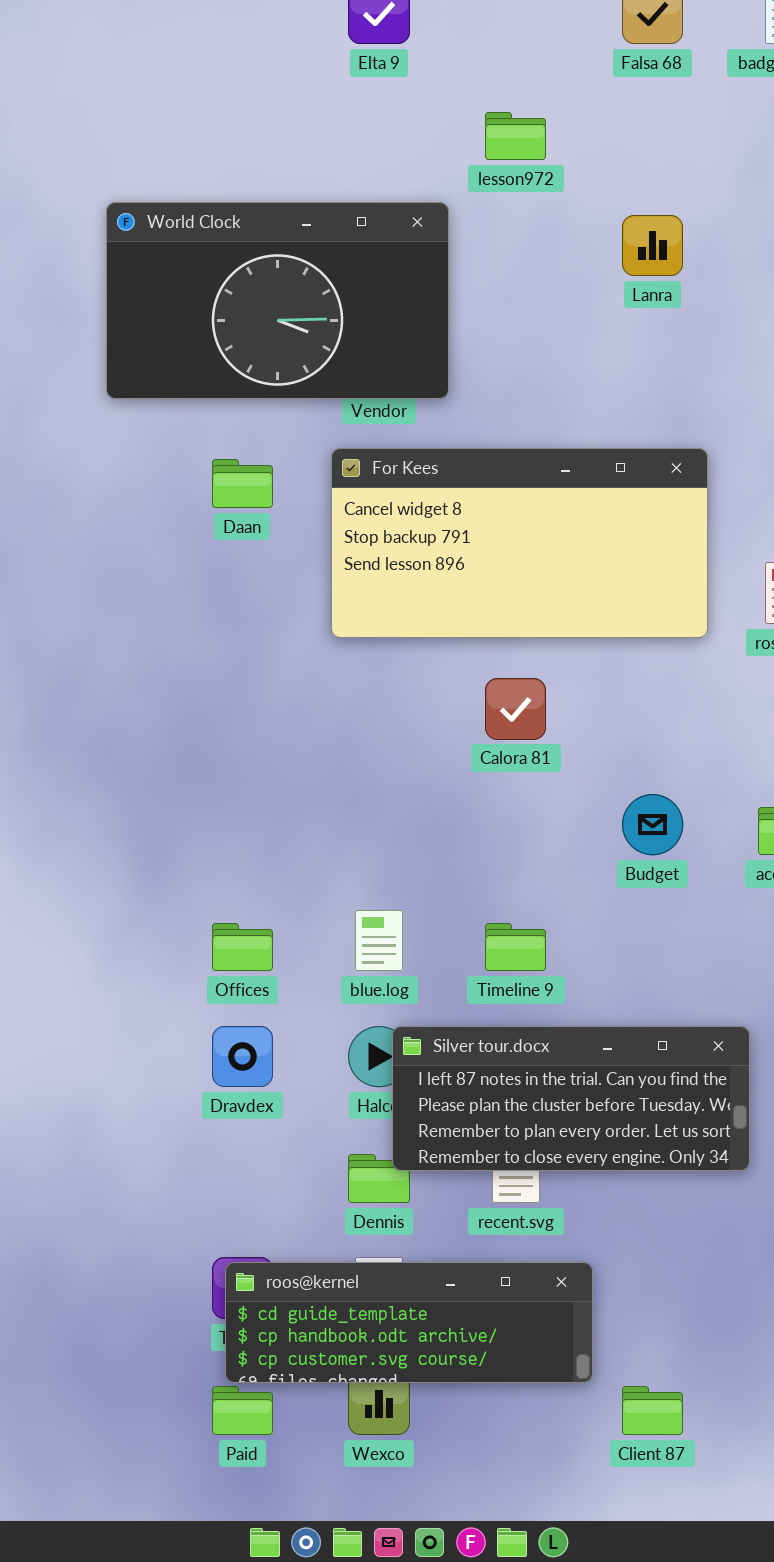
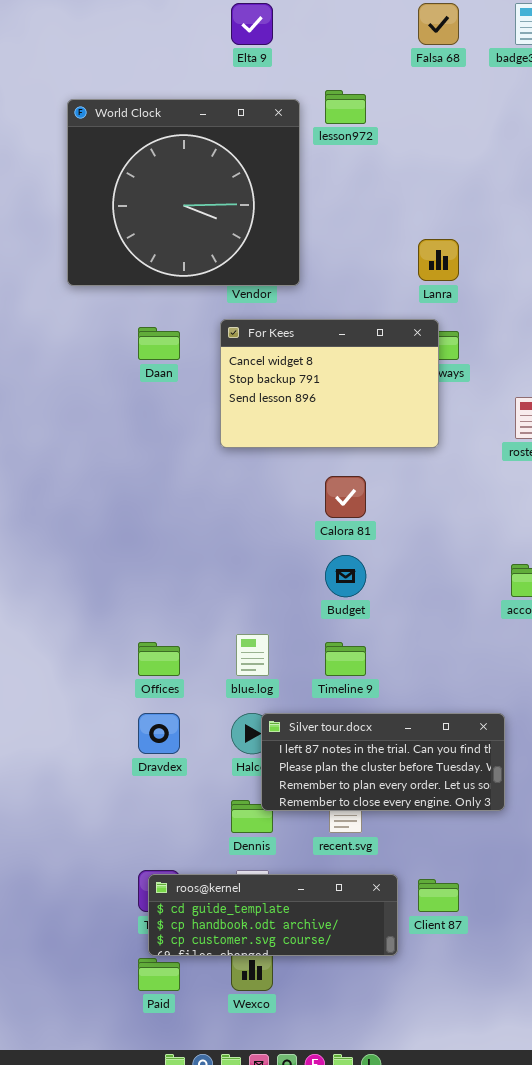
World Clock: [106,202,449,399] -> [67,99,300,286], resized
Lanra: [622,215,683,276] -> [418,239,459,281], moved
For Kees: [331,448,708,638] -> [220,319,439,448], resized
Budget: [622,794,683,855] -> [325,555,366,597], moved
Client 87: [622,1386,683,1435] -> [418,879,459,912], moved

